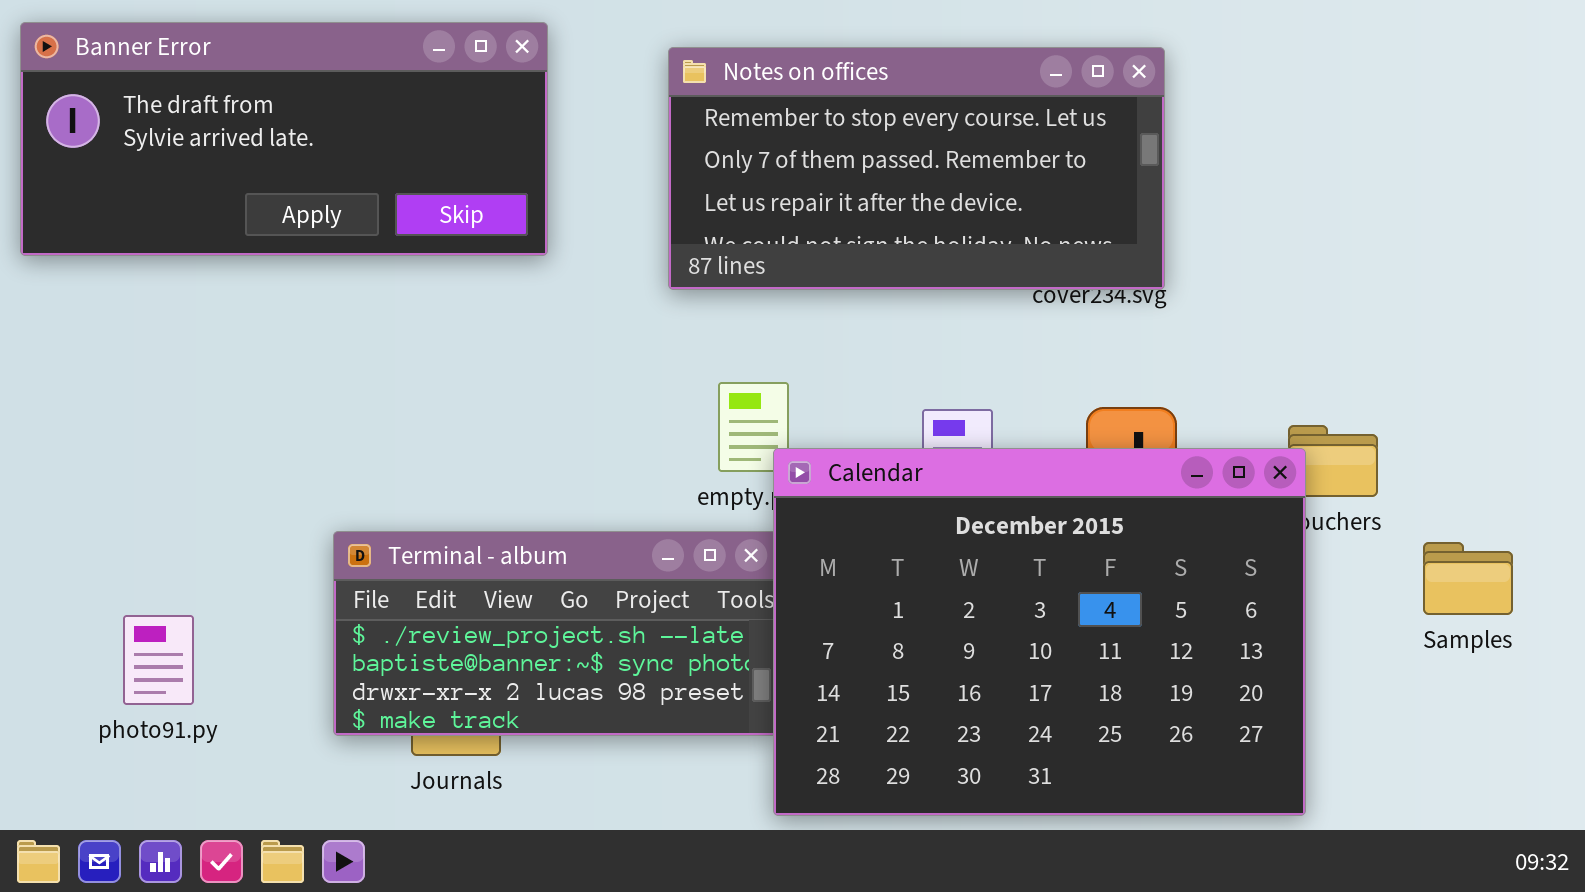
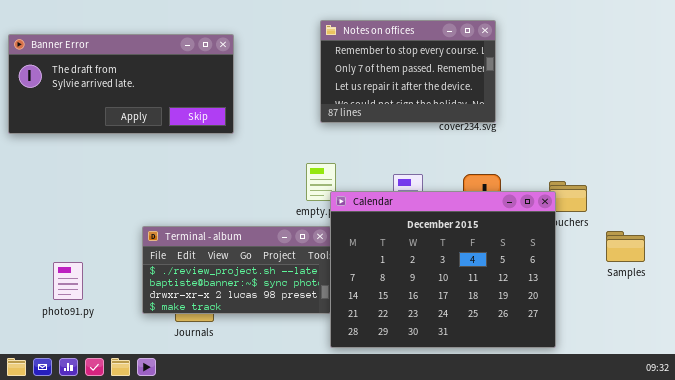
Banner Error: [20,22,548,256] -> [8,34,234,134], moved
Notes on offices: [668,47,1165,290] -> [320,20,496,123], resized

